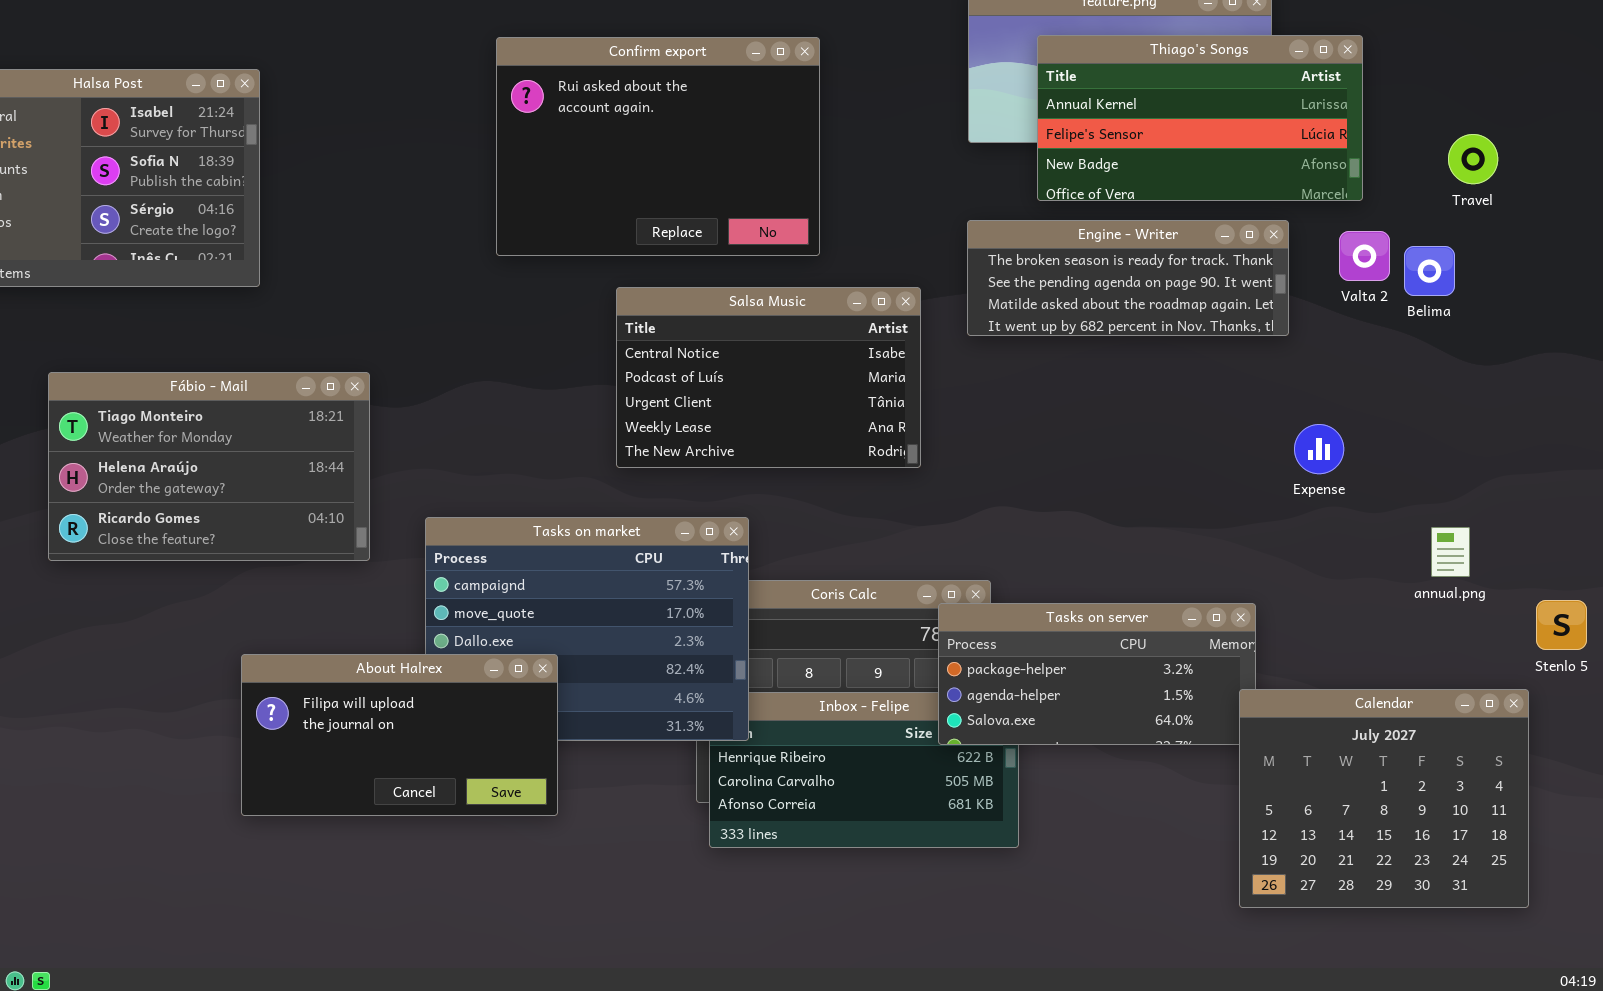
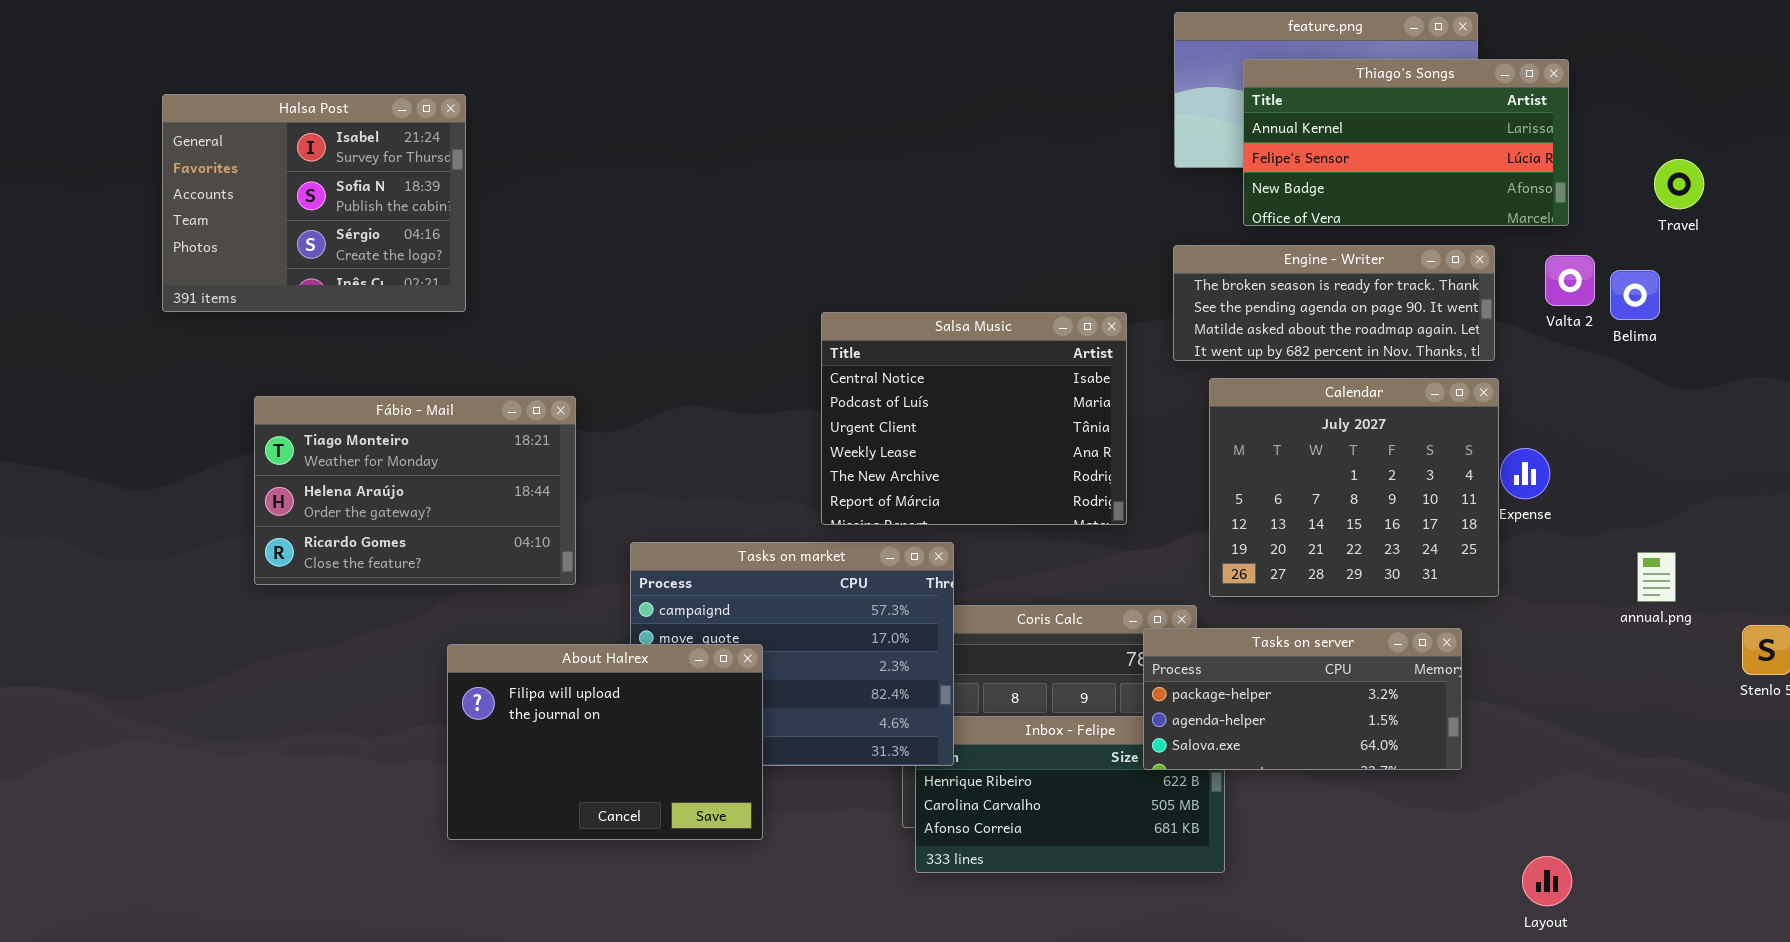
Confirm export: [496,37,820,256] -> none, closed
Salsa Music: [616,287,921,468] -> [821,312,1127,525], resized
About Halrex: [241,654,558,816] -> [447,644,763,840], resized
Calendar: [1239,689,1529,908] -> [1209,378,1499,597], moved

